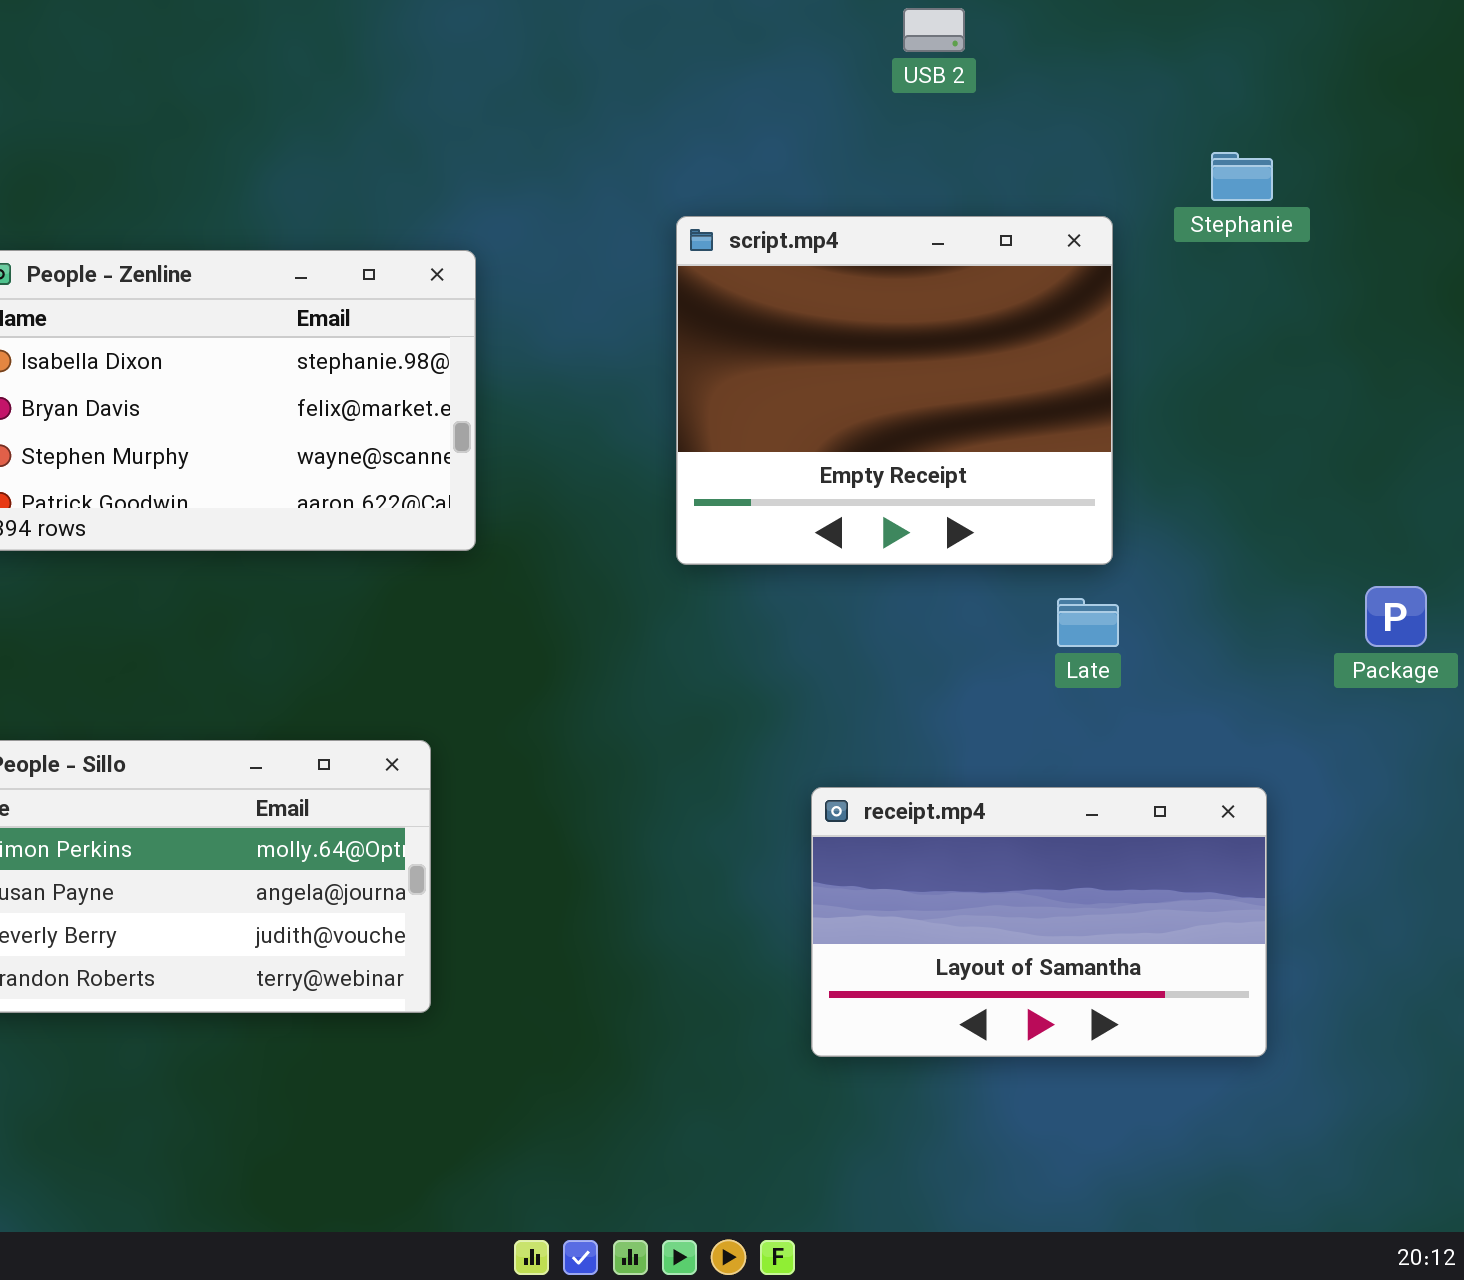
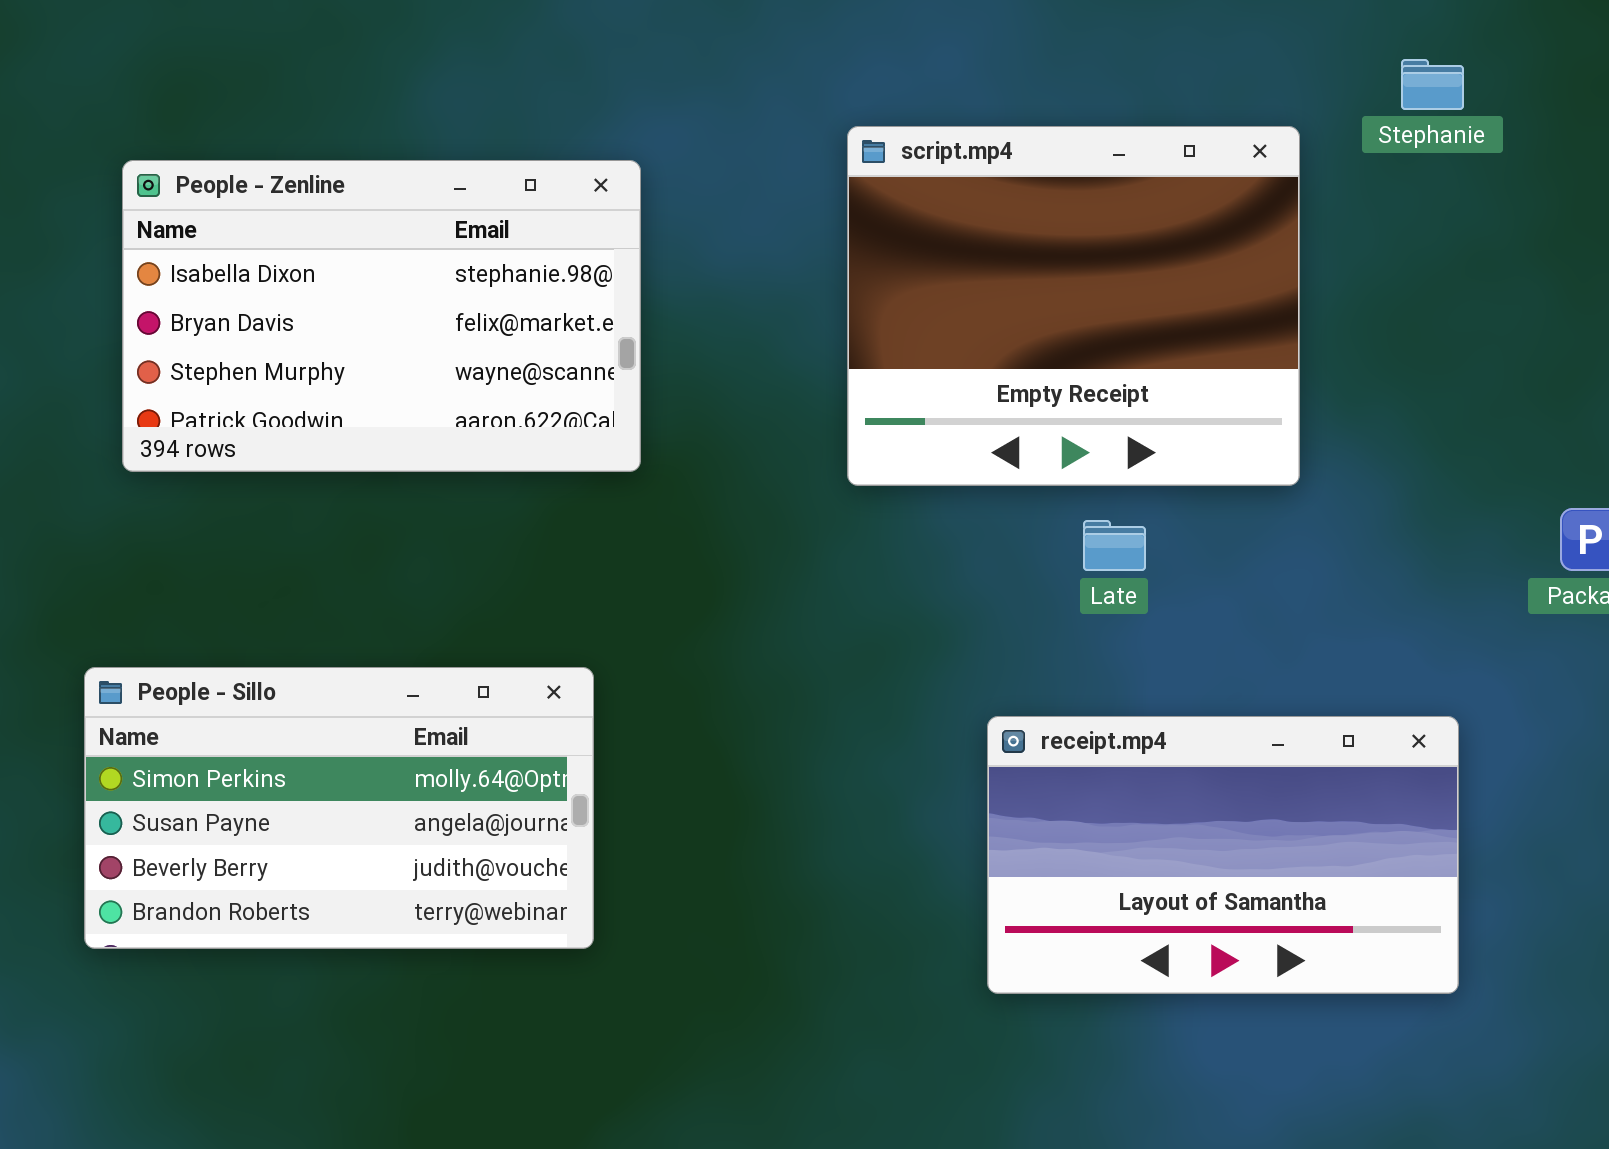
Late: [1057,598,1119,647] -> [1083,520,1146,571], moved

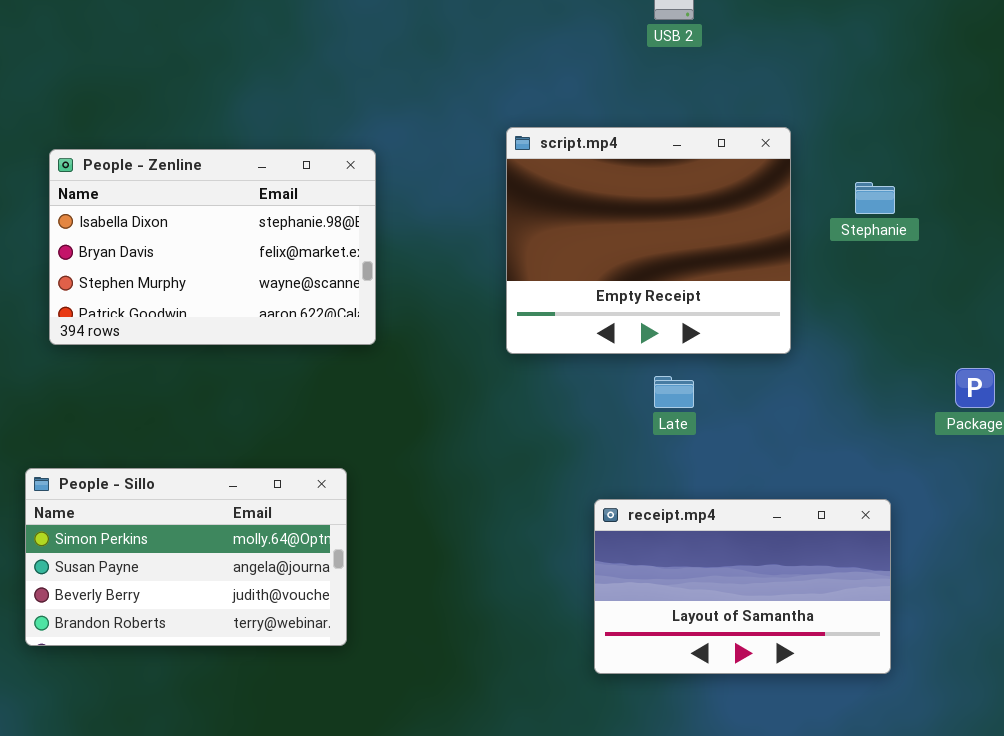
Stephanie: [1401,59,1464,110] -> [855,182,895,214], moved

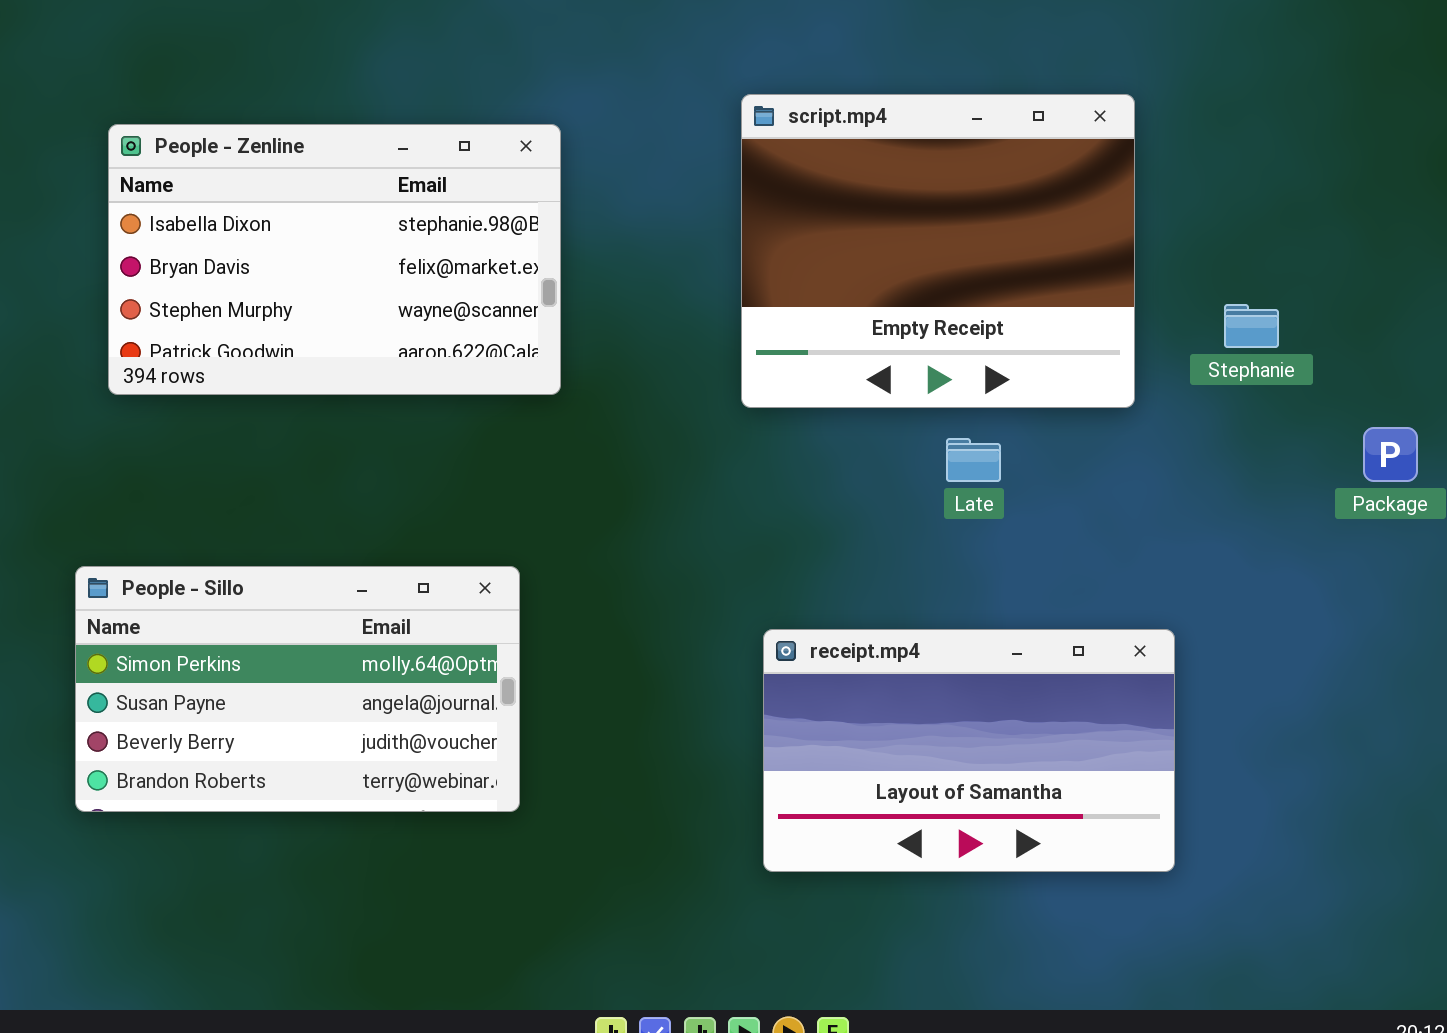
Stephanie: [855,182,895,214] -> [1224,304,1279,348], moved
receipt.mp4: [594,499,891,674] -> [763,629,1175,872], moved

